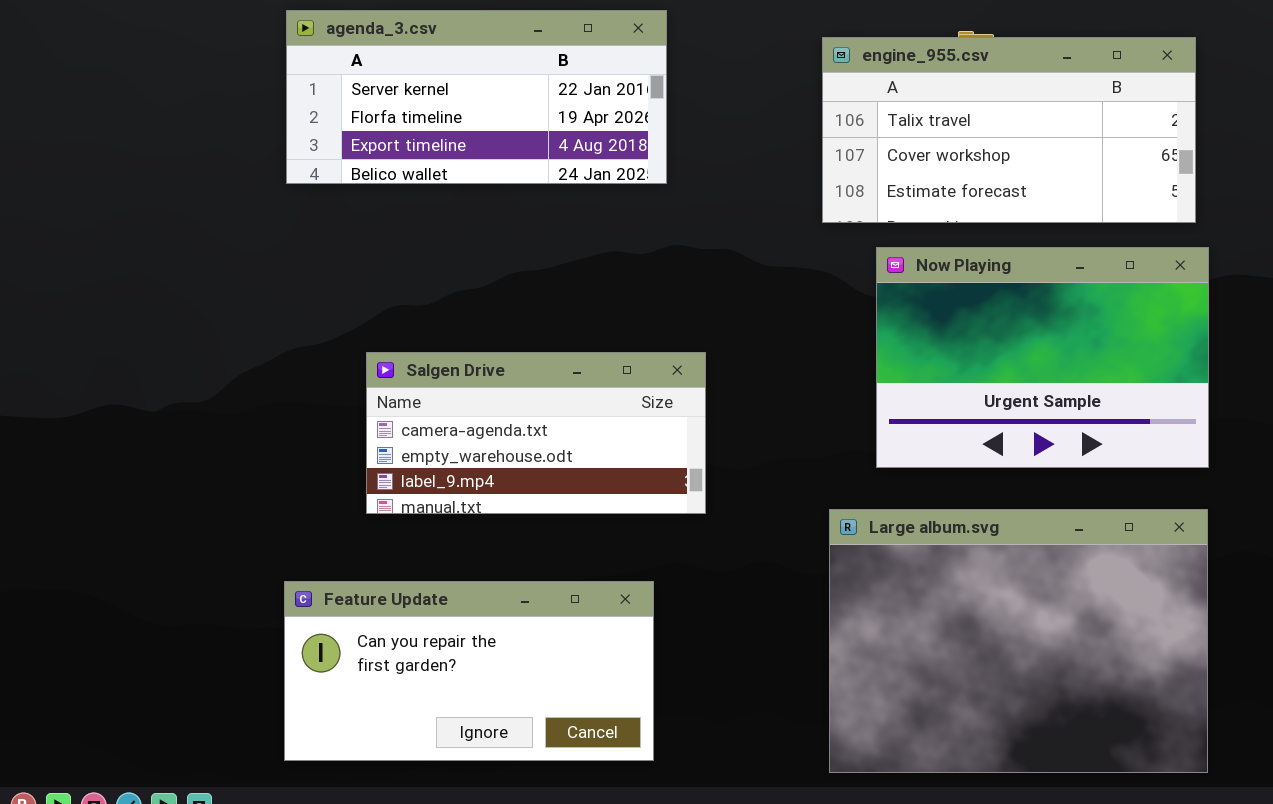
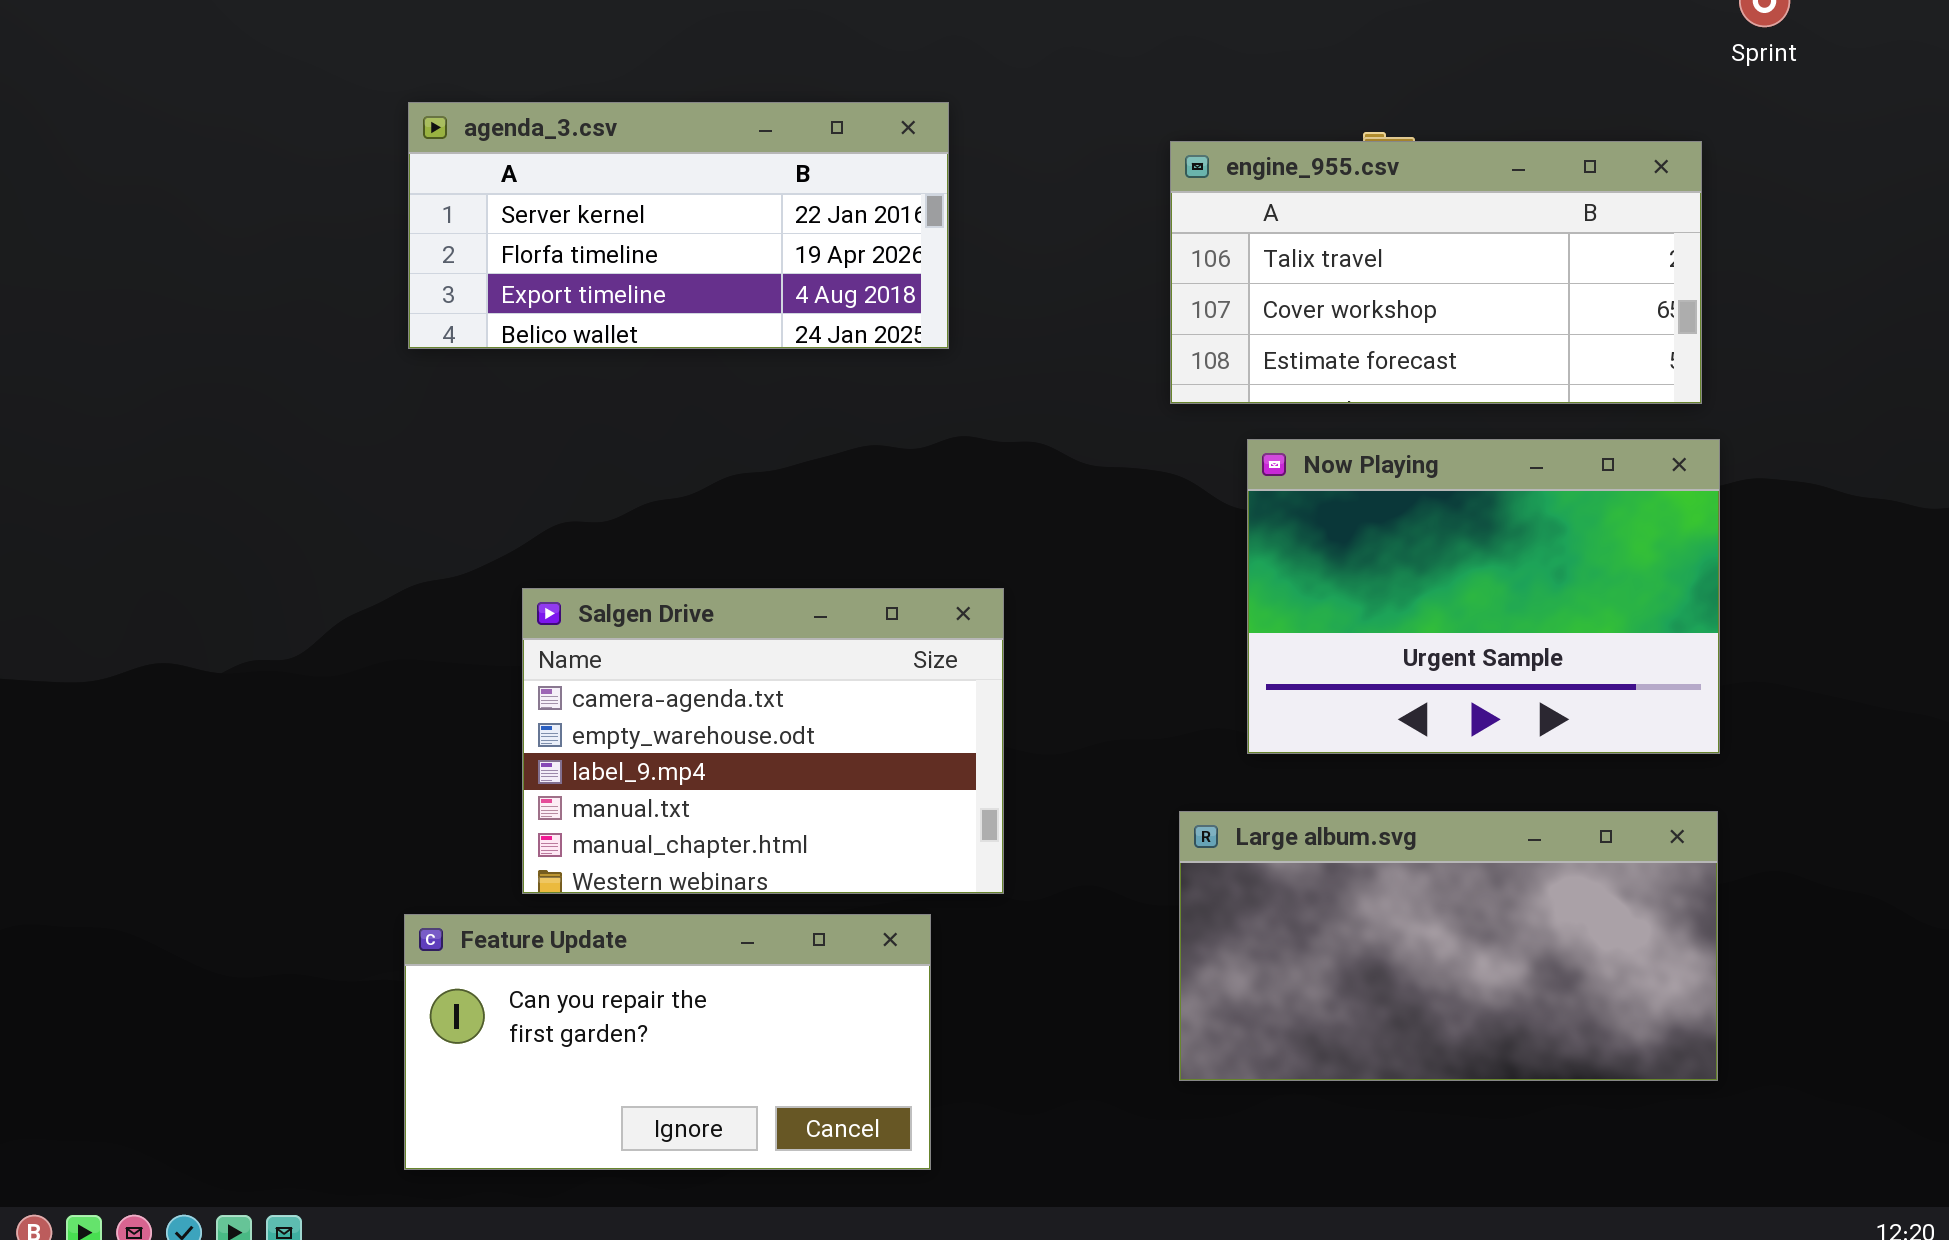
Salgen Drive: [366,352,706,514] -> [522,588,1004,894], resized
Large album.svg: [829,509,1208,773] -> [1179,811,1718,1081], resized

